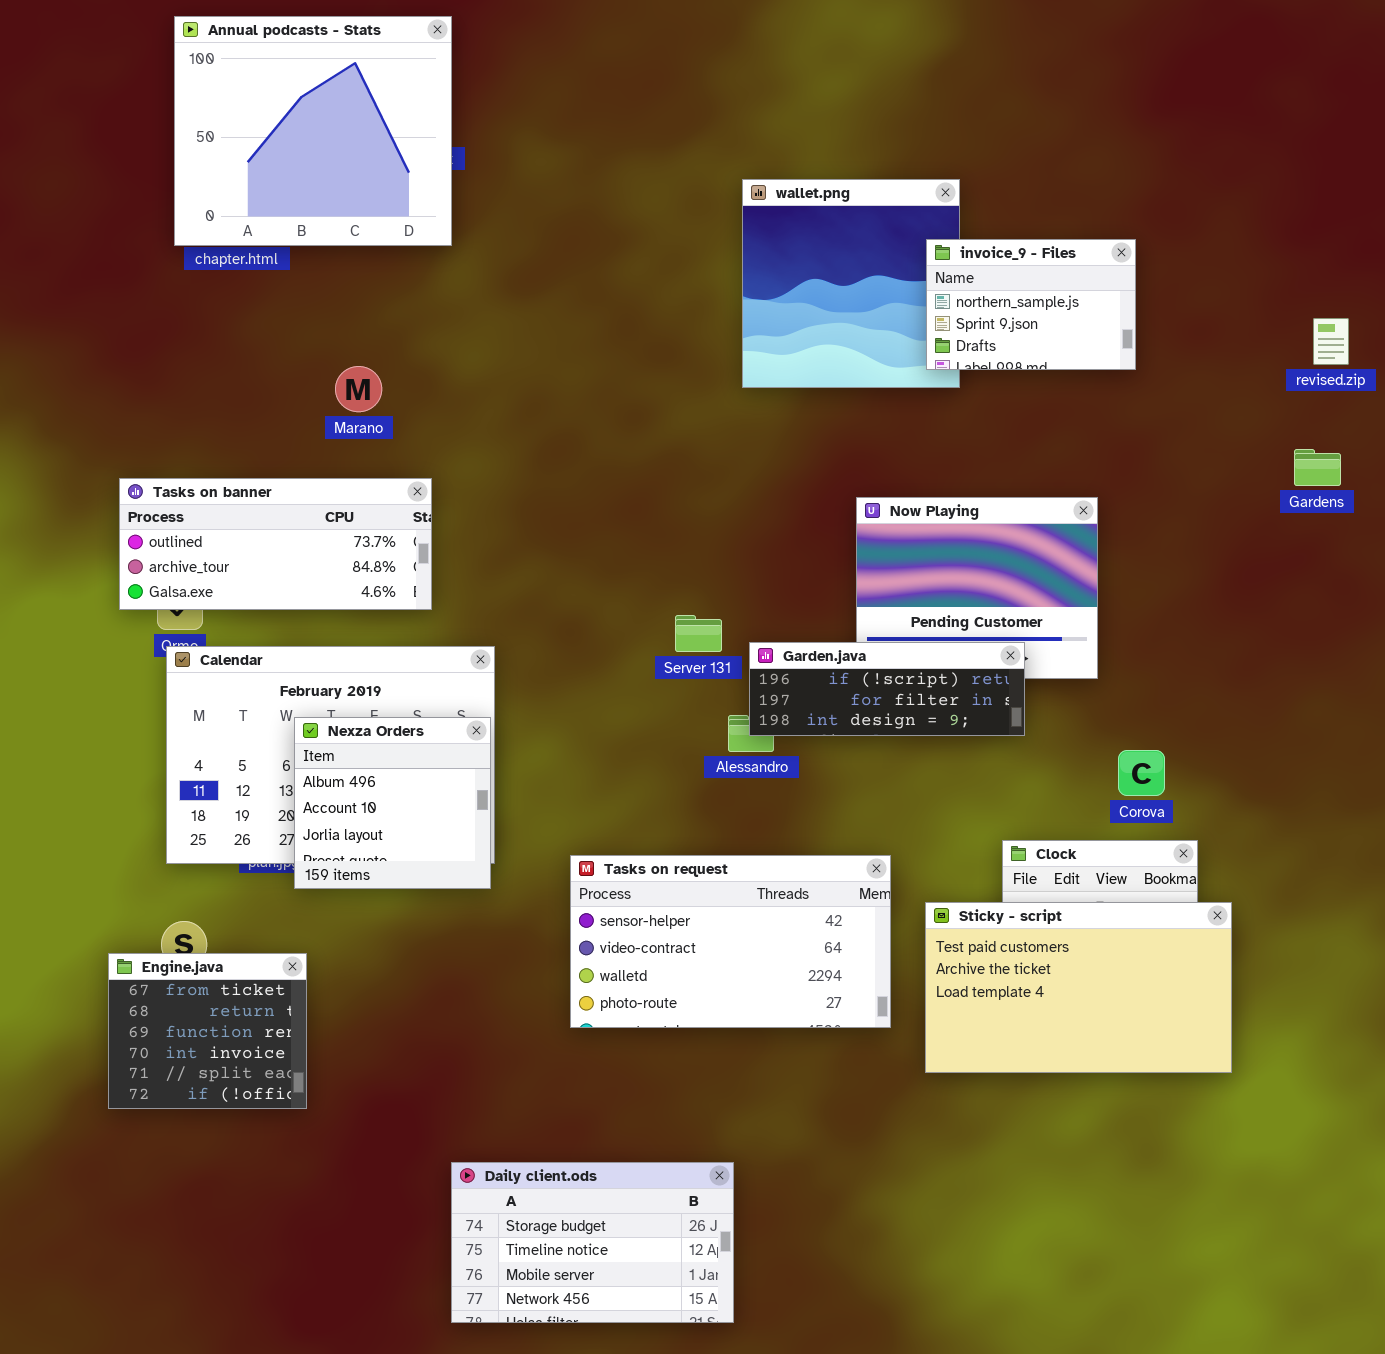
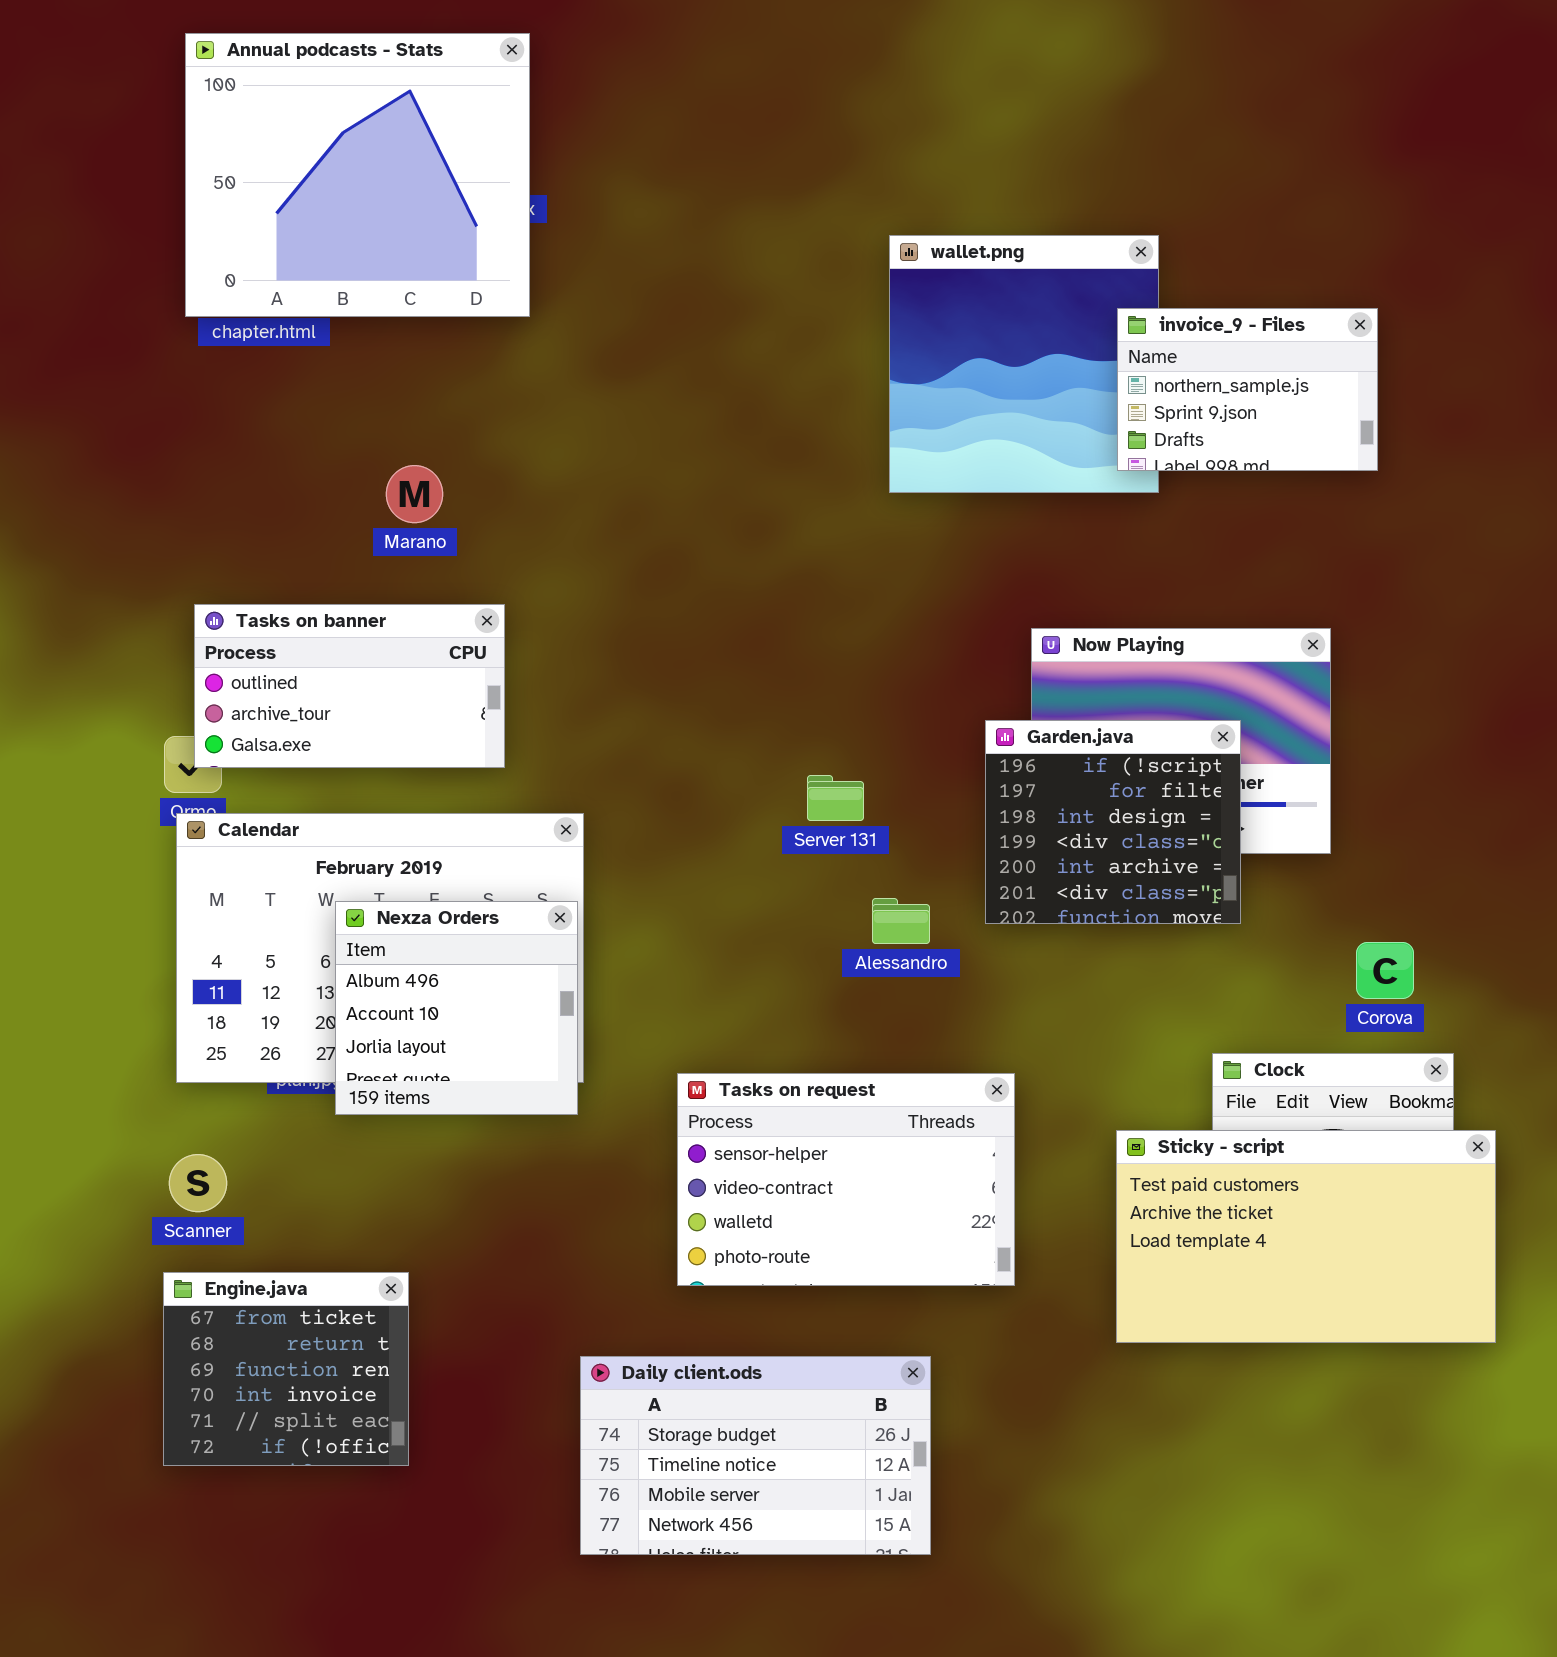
Tasks on banner: [119,478,432,610] -> [194,604,505,768], resized
Garden.java: [749,642,1025,736] -> [985,720,1241,924], resized
Tasks on request: [570,855,891,1028] -> [677,1073,1015,1286], resized
Engine.java: [108,953,307,1109] -> [163,1272,409,1466], moved
Daily client.ods: [451,1162,734,1323] -> [580,1356,931,1555], moved

